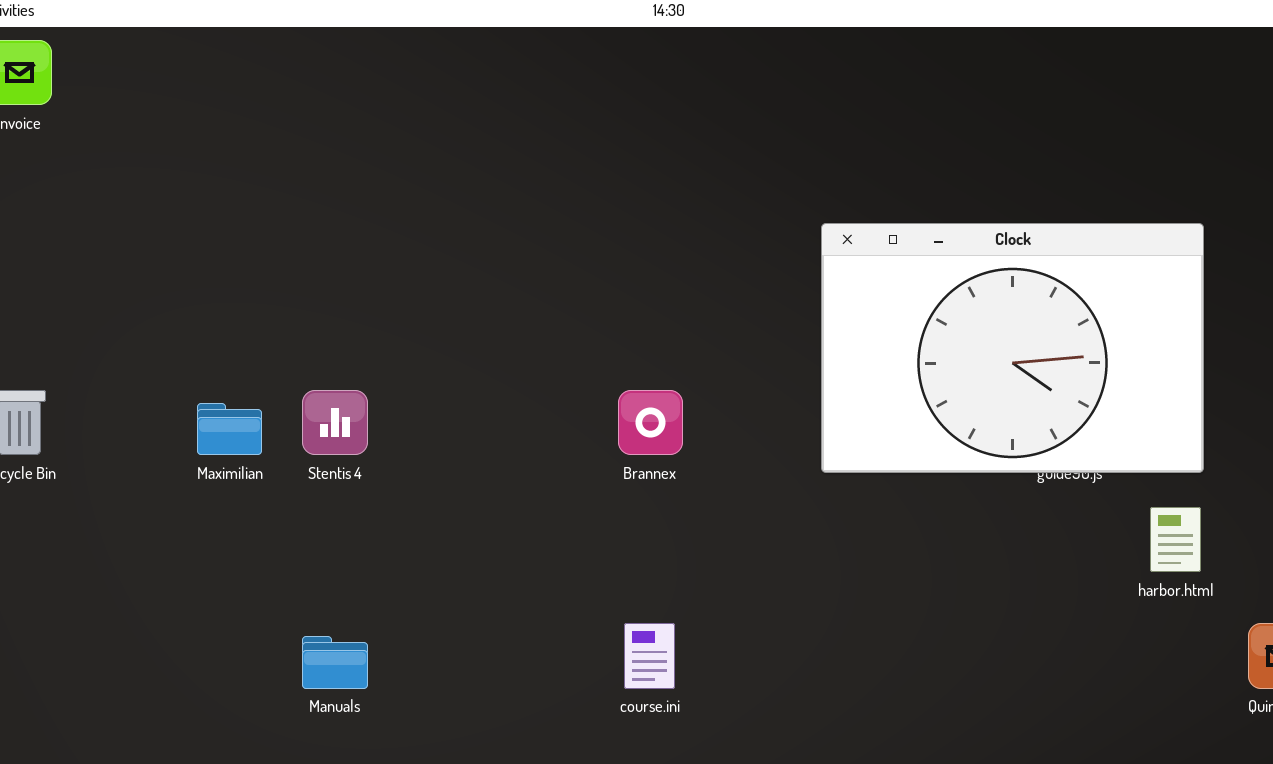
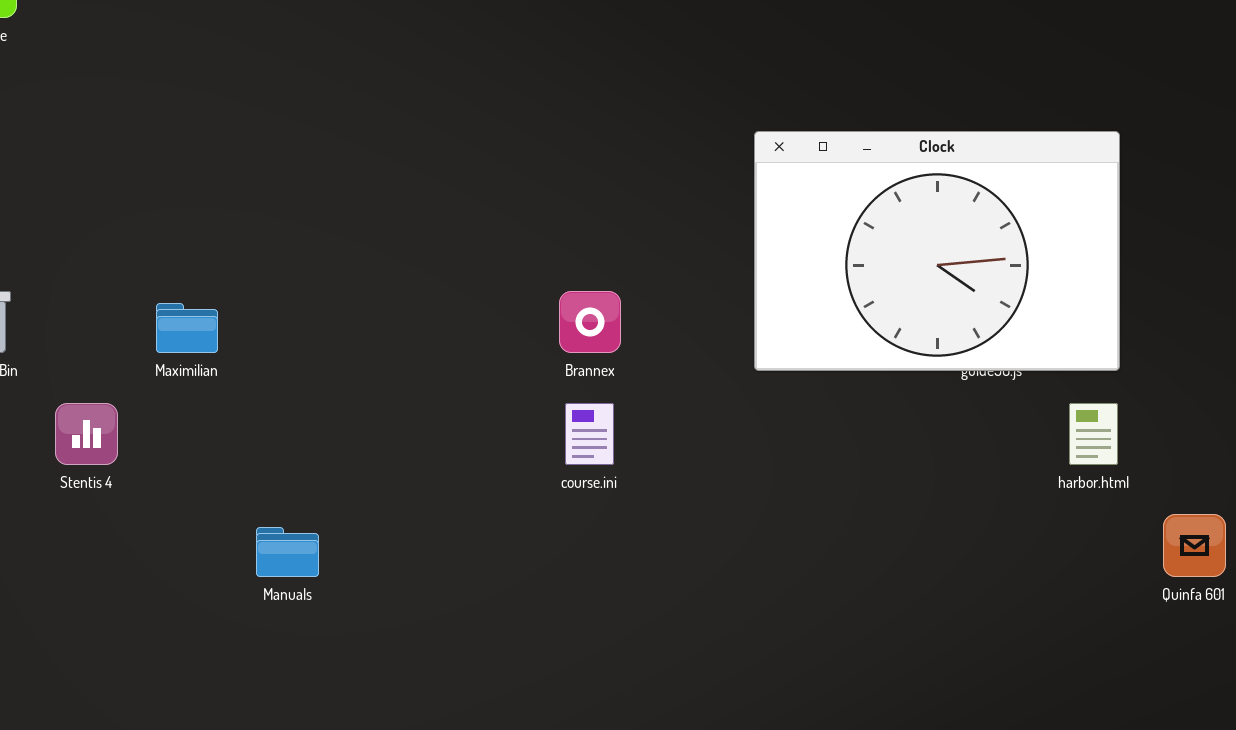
Stentis 4: [302,390,368,455] -> [55,403,118,465], moved
course.ini: [624,623,675,689] -> [565,403,614,465], moved

